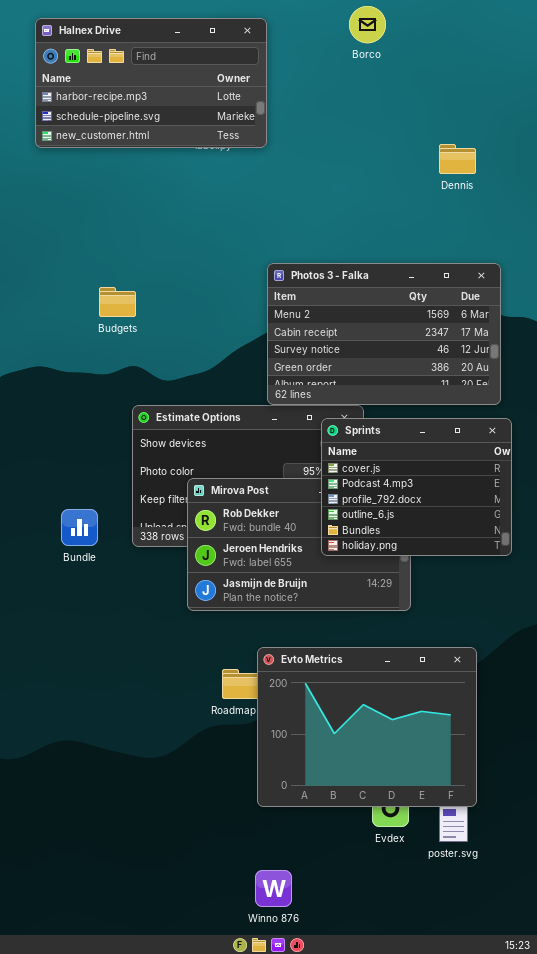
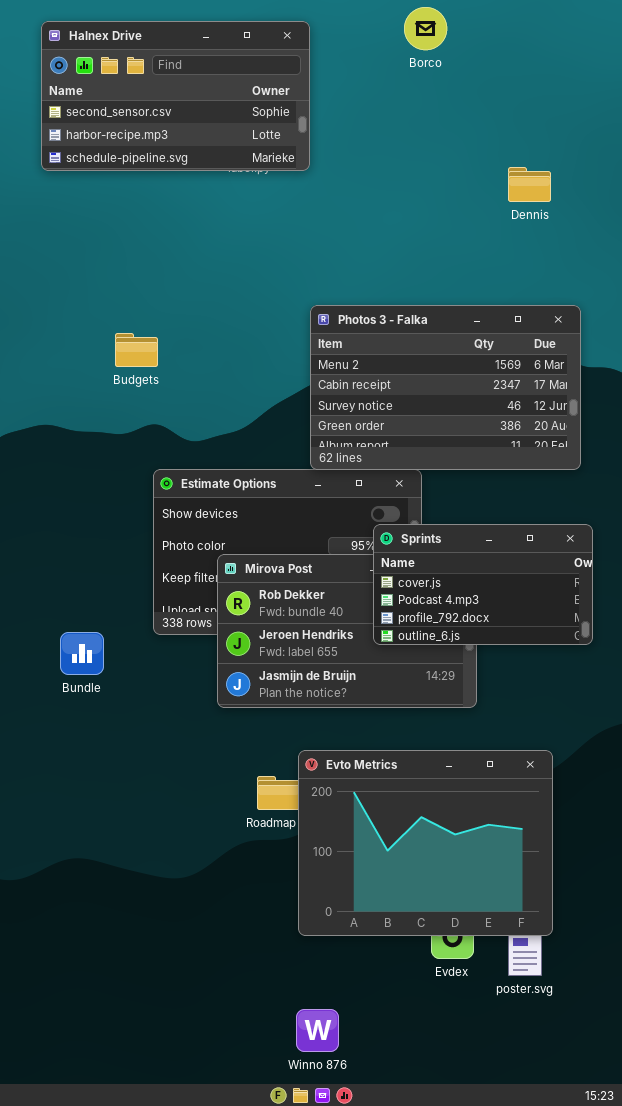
Halnex Drive: [35,18,267,148] -> [41,21,310,171], scrolled up 1 row
Sprints: [321,418,512,556] -> [373,524,593,645], resized
Bundle: [61,509,98,546] -> [60,632,104,675], moved

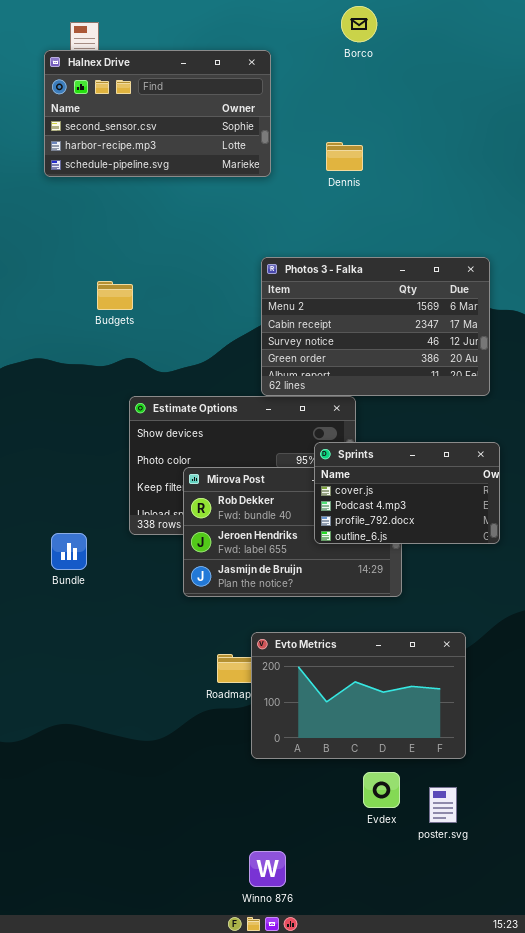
Halnex Drive: [41,21,310,171] -> [44,50,271,177], moved
Dennis: [508,167,551,202] -> [326,142,363,171], moved
Evto Metrics: [298,750,553,936] -> [251,632,466,759], resized

